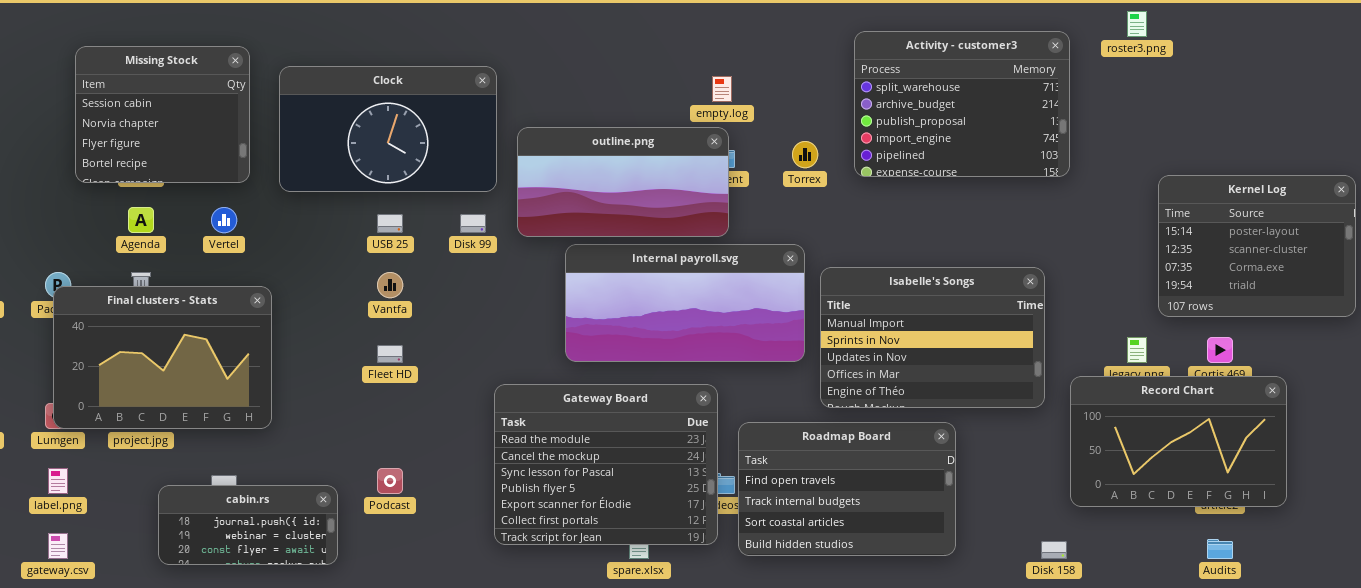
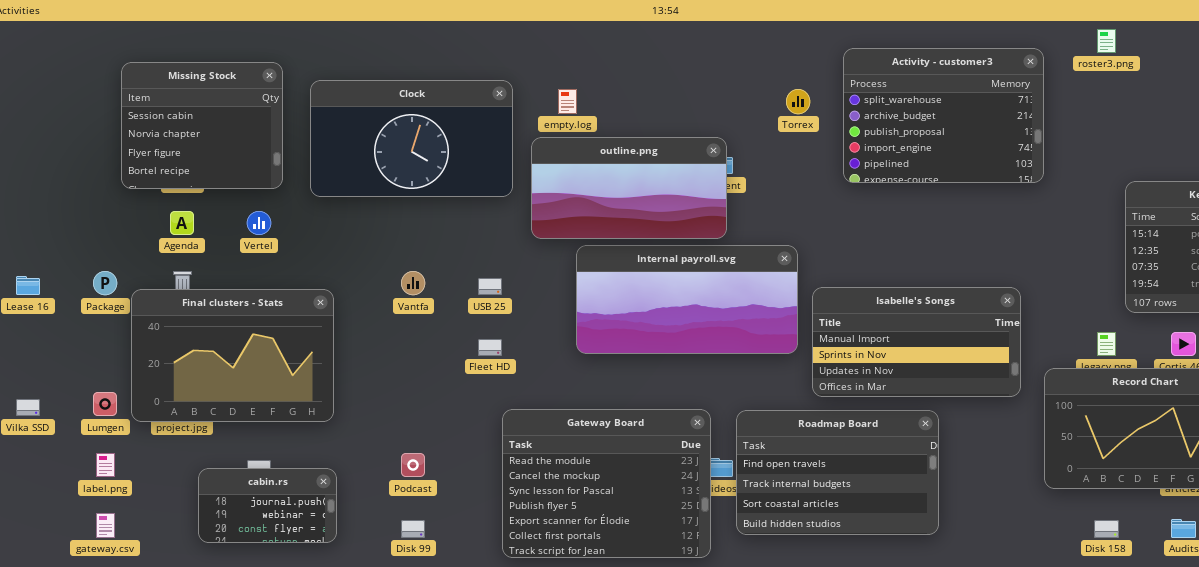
empty.log: [712,76,732,102] -> [558,89,577,114], moved
Torrex: [792,141,818,168] -> [786,89,810,114], moved
USB 25: [377,214,403,233] -> [478,278,502,295], moved
Disk 99: [460,214,486,233] -> [401,520,425,538], moved
Isabelle's Songs: [820,267,1045,408] -> [812,287,1021,397], resized
Final clusters - Stats: [53,286,272,429] -> [131,289,334,422], moved
Fleet HD: [377,345,403,363] -> [478,339,502,356], moved
Gateway Board: [494,384,718,545] -> [502,409,711,558], moved
cabin.rs: [158,485,338,565] -> [198,468,337,543], resized
Disk 158: [1041,541,1067,559] -> [1094,520,1119,538], moved

